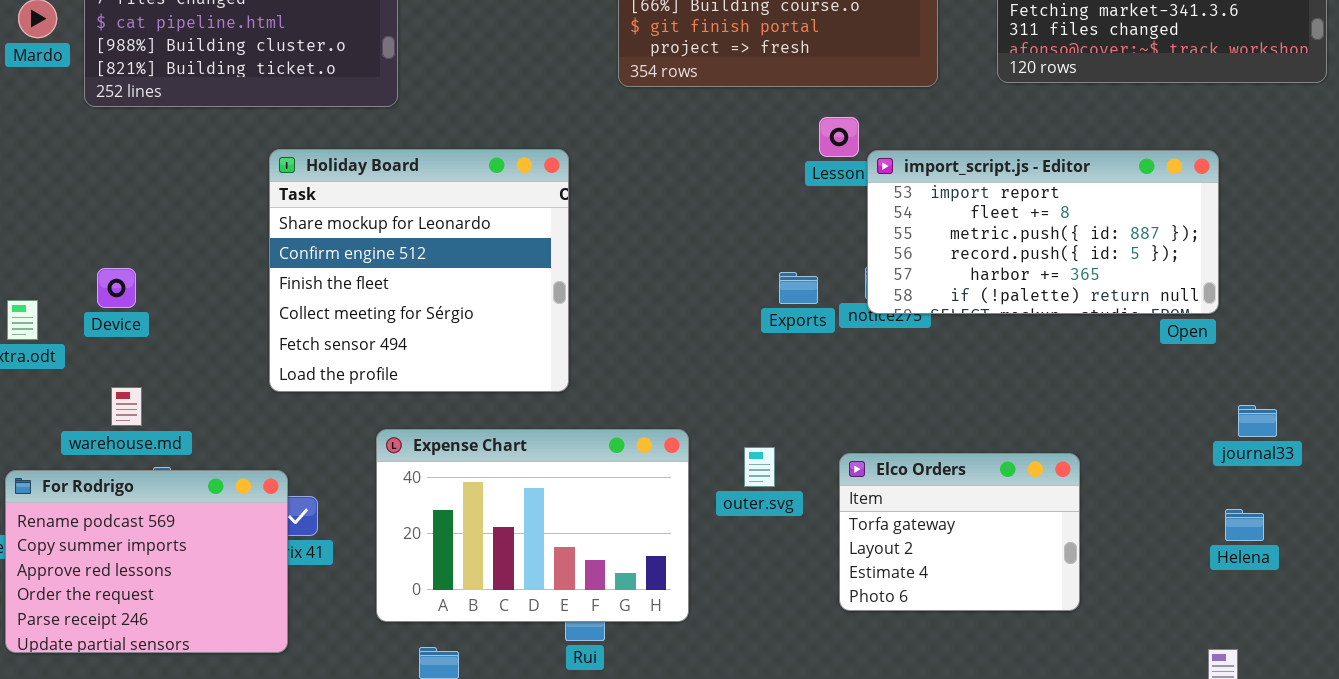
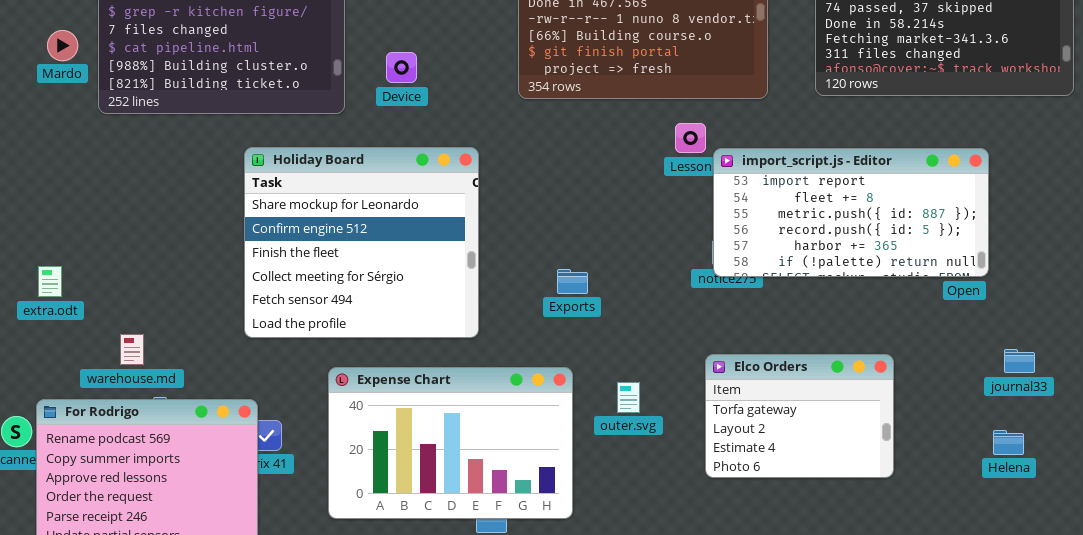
Device: [97,268,136,308] -> [386,52,417,83], moved
Exports: [779,272,818,304] -> [557,269,588,294], moved
Elco Orders: [839,453,1080,611] -> [705,354,894,478], moved

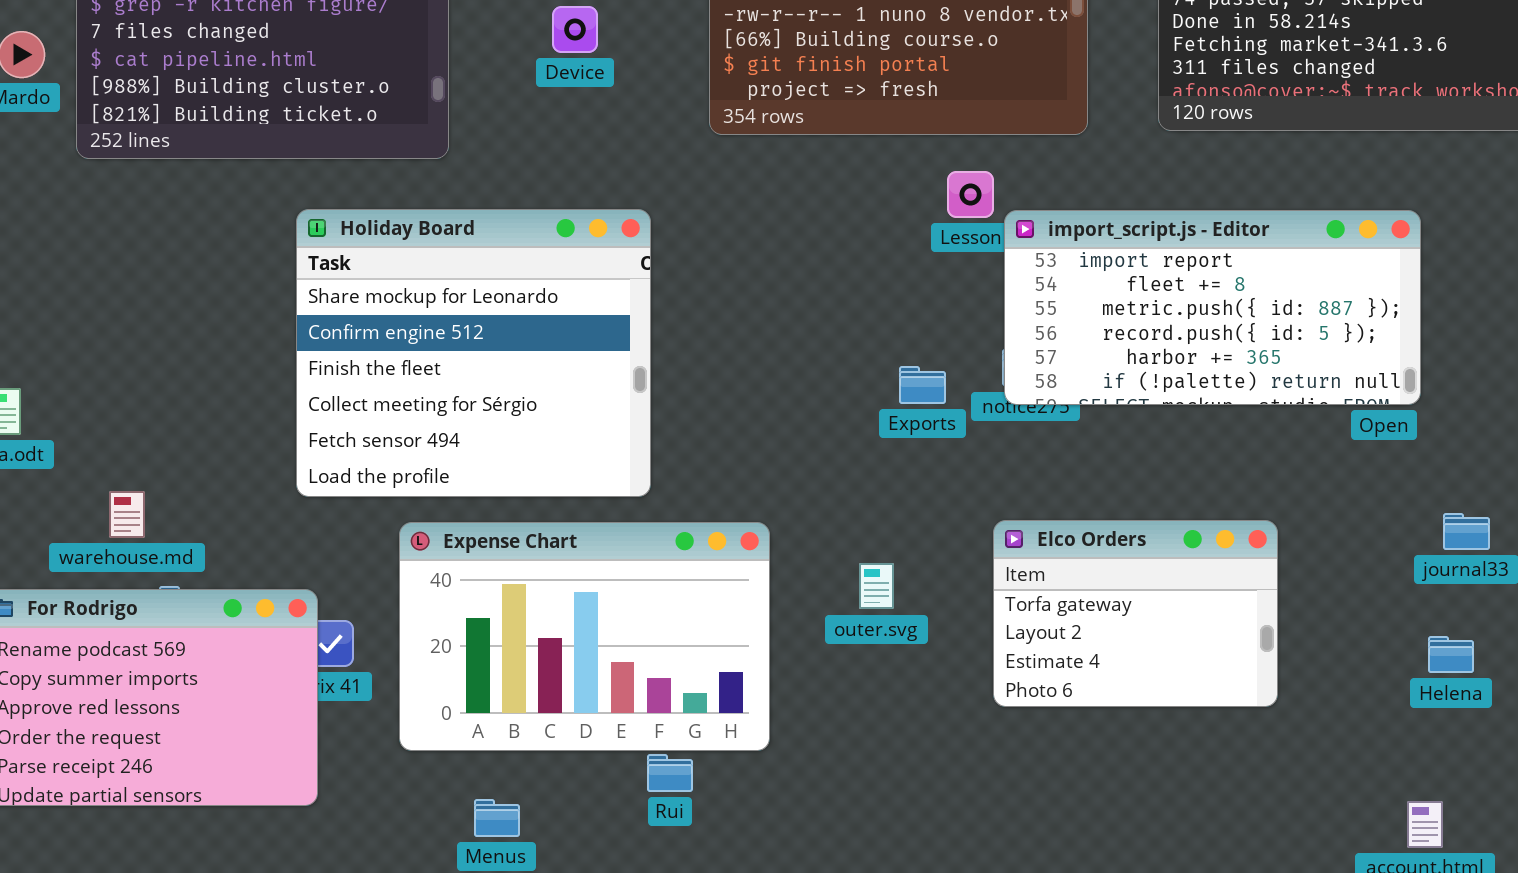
Device: [386,52,417,83] -> [552,6,598,53], moved
Exports: [557,269,588,294] -> [899,366,946,404], moved
Expense Chart: [328,367,573,519] -> [399,522,770,751], moved

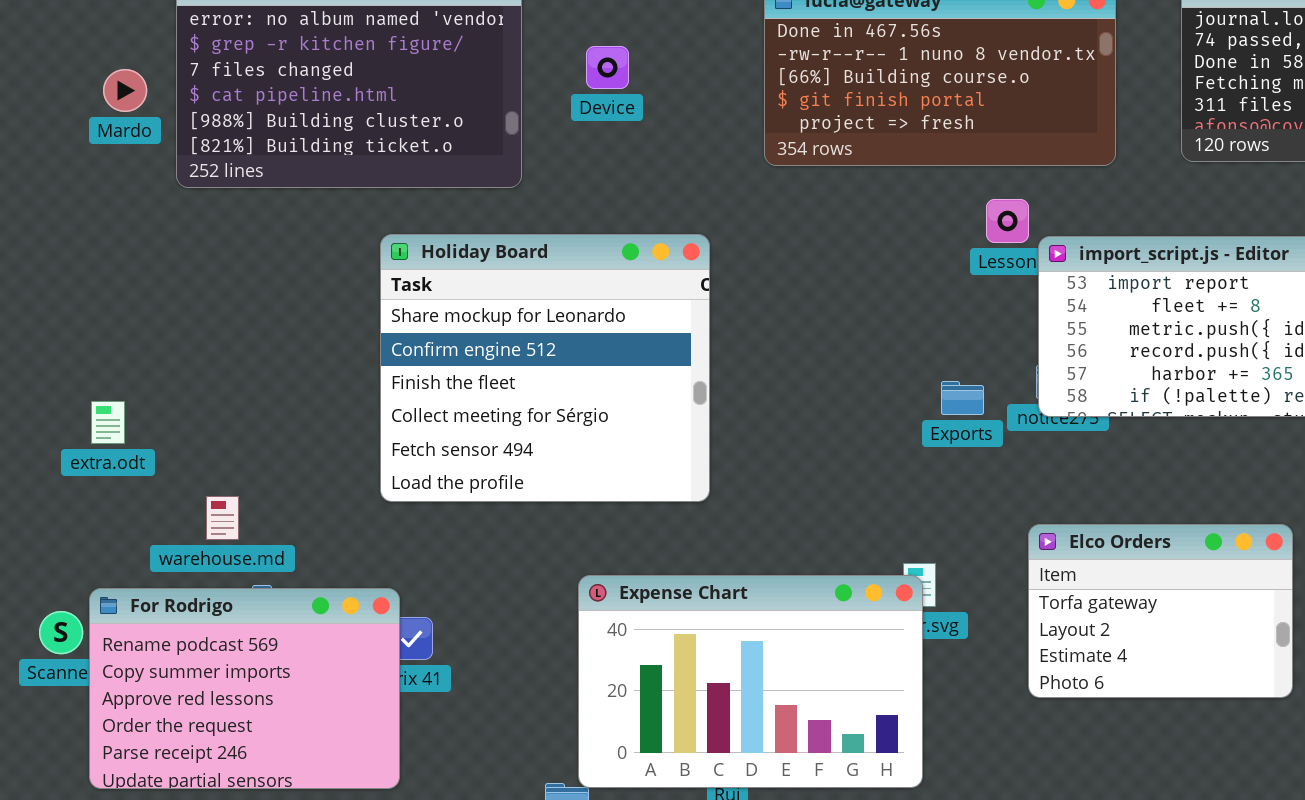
Device: [552,6,598,53] -> [586,46,629,89], moved
Expense Chart: [399,522,770,751] -> [578,575,923,788], moved

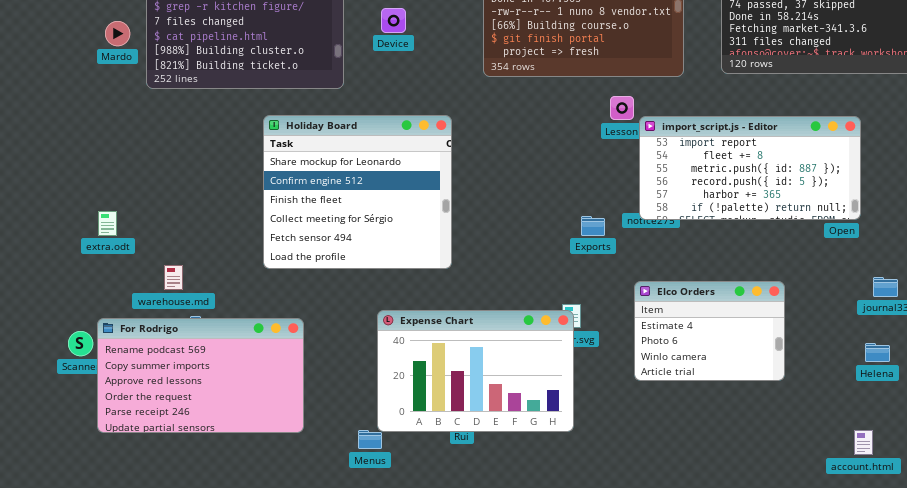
Exports: [941,381,984,415] -> [581,216,605,236], moved
Elco Orders: [1028,524,1293,698] -> [634,281,785,381], scrolled down 2 rows
For Rodrigo: [89,588,400,789] -> [97,318,304,433], resized

